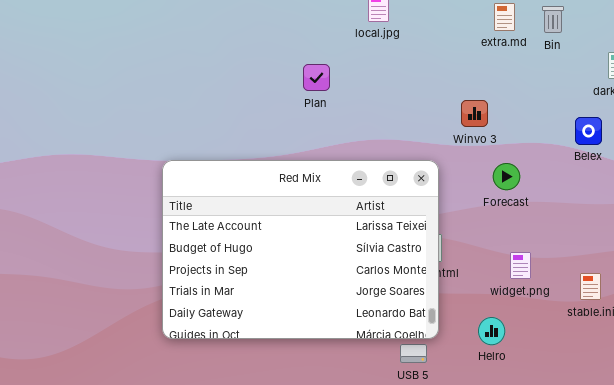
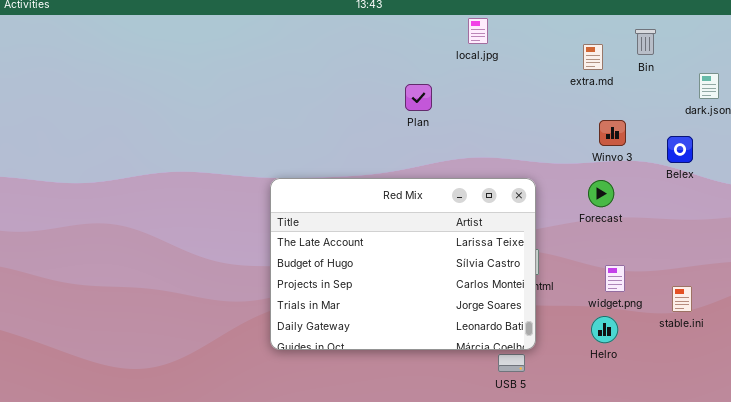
extra.md: [494,3,515,31] -> [583,44,603,70], moved
Winvo 3: [461,100,488,127] -> [599,120,626,146], moved
Helro: [478,317,505,345] -> [591,316,618,343], moved

